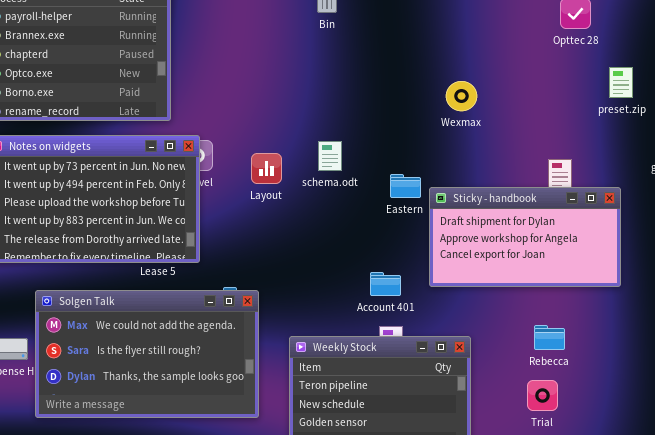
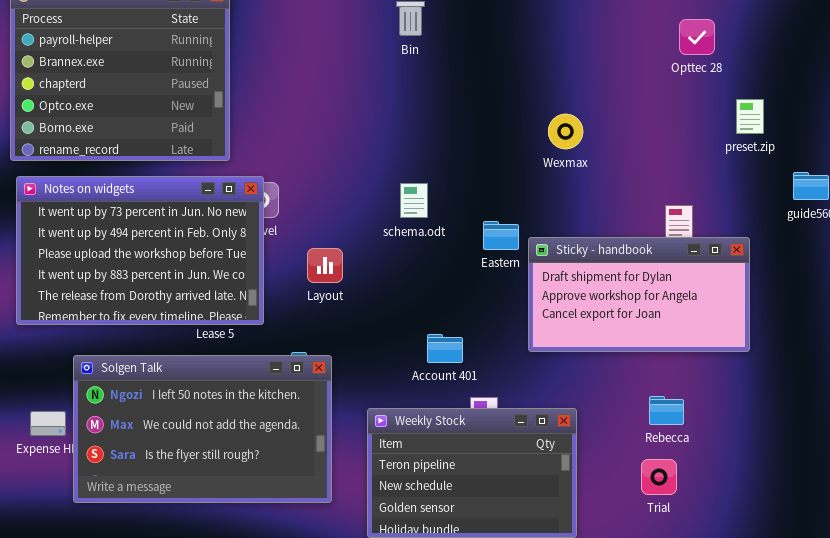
Layout: [251,153,282,184] -> [307,248,343,283], moved
Account 401: [370,272,401,296] -> [427,334,463,363], moved
Solgen Talk: [35,290,259,418] -> [73,355,332,503], scrolled up 1 row

